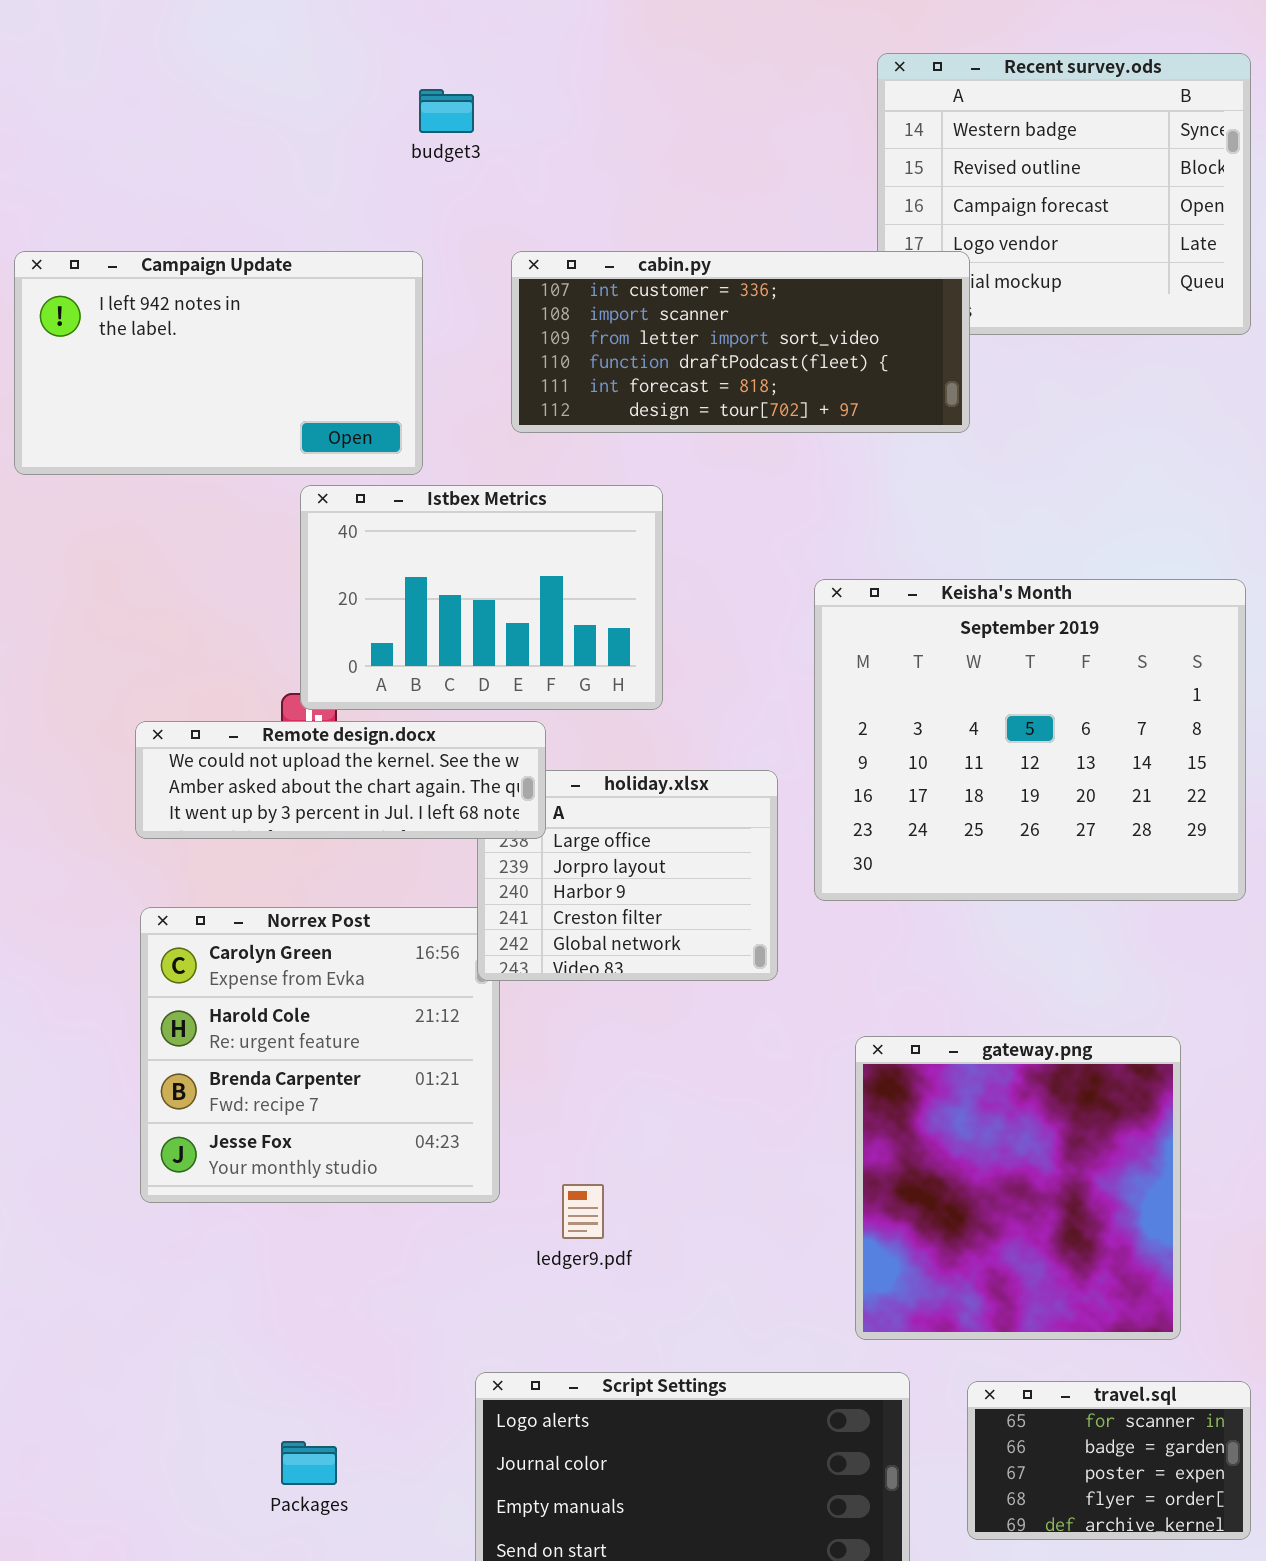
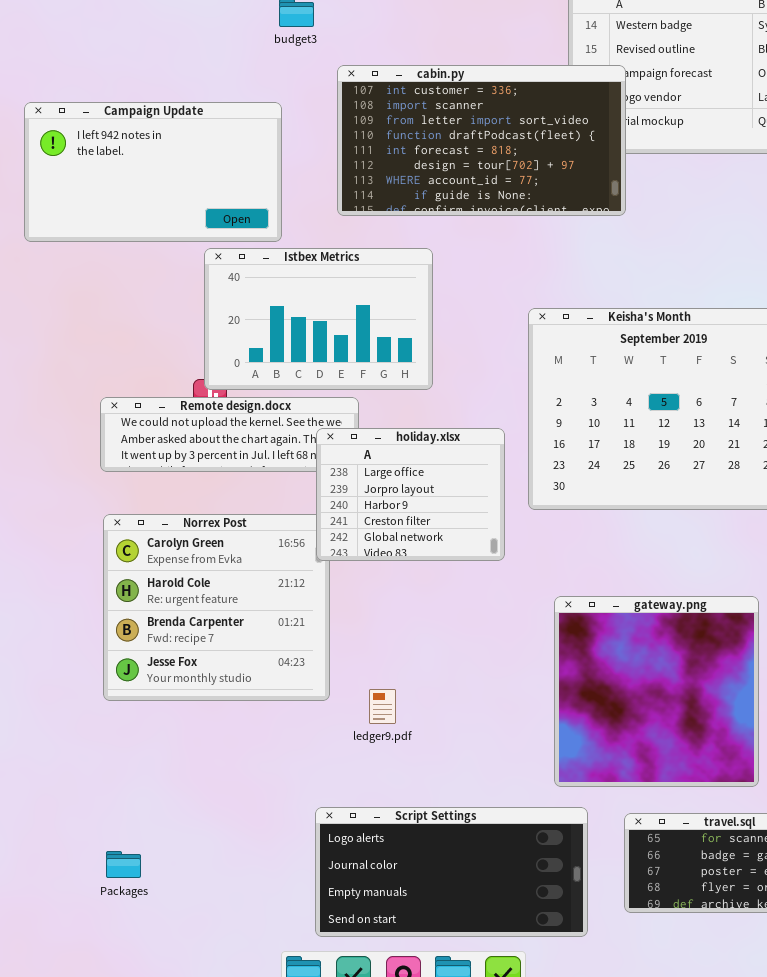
cabin.py: [511,251,970,433] -> [337,65,626,216], resized
holiday.xlsx: [477,770,778,981] -> [316,428,505,561], raised
Packages: [281,1441,337,1485] -> [106,851,141,878], moved

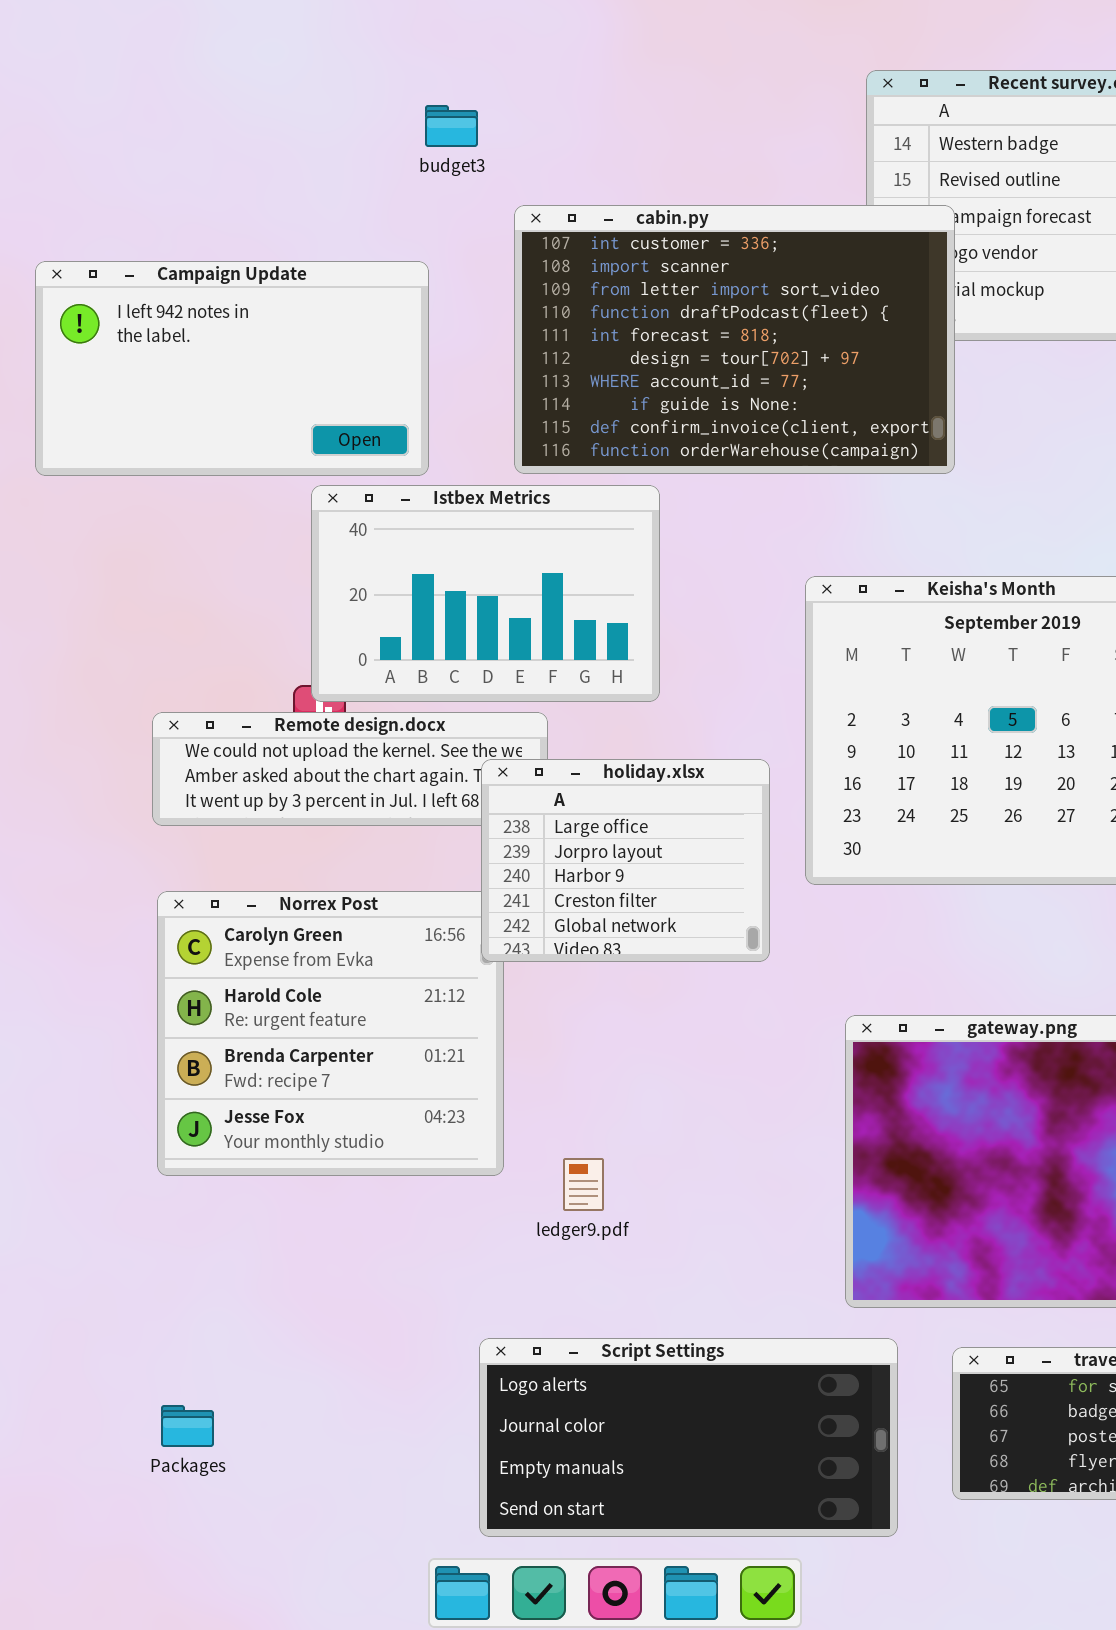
cabin.py: [337,65,626,216] -> [514,205,955,474], resized

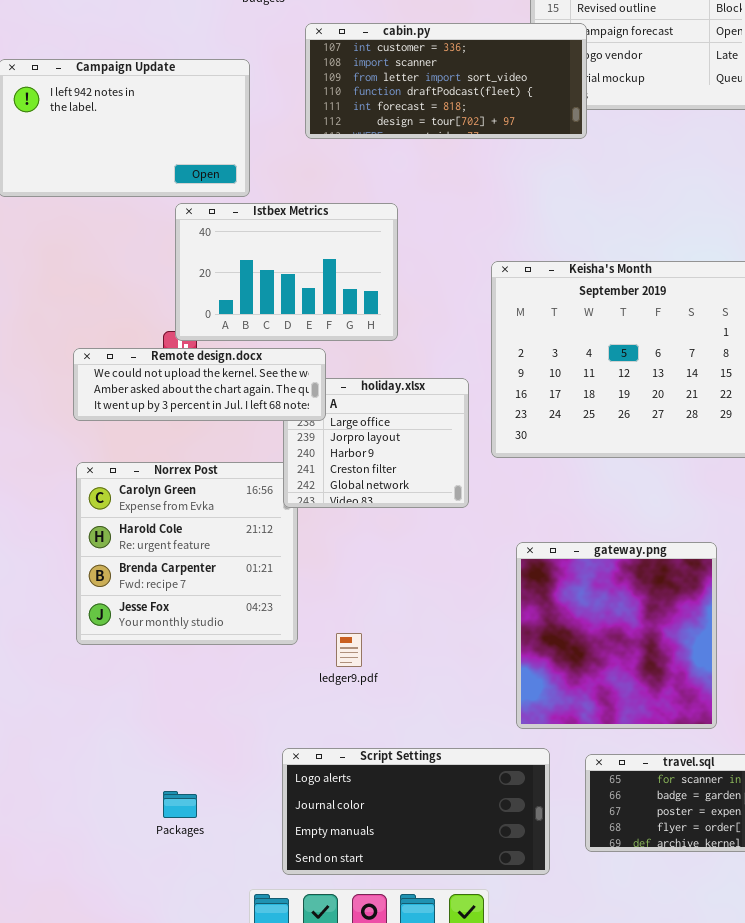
cabin.py: [514,205,955,474] -> [305,23,587,139], resized
Remote design.docx: [152,712,548,826] -> [73,348,326,421], raised
Packages: [161,1405,214,1447] -> [163,791,197,818], moved

